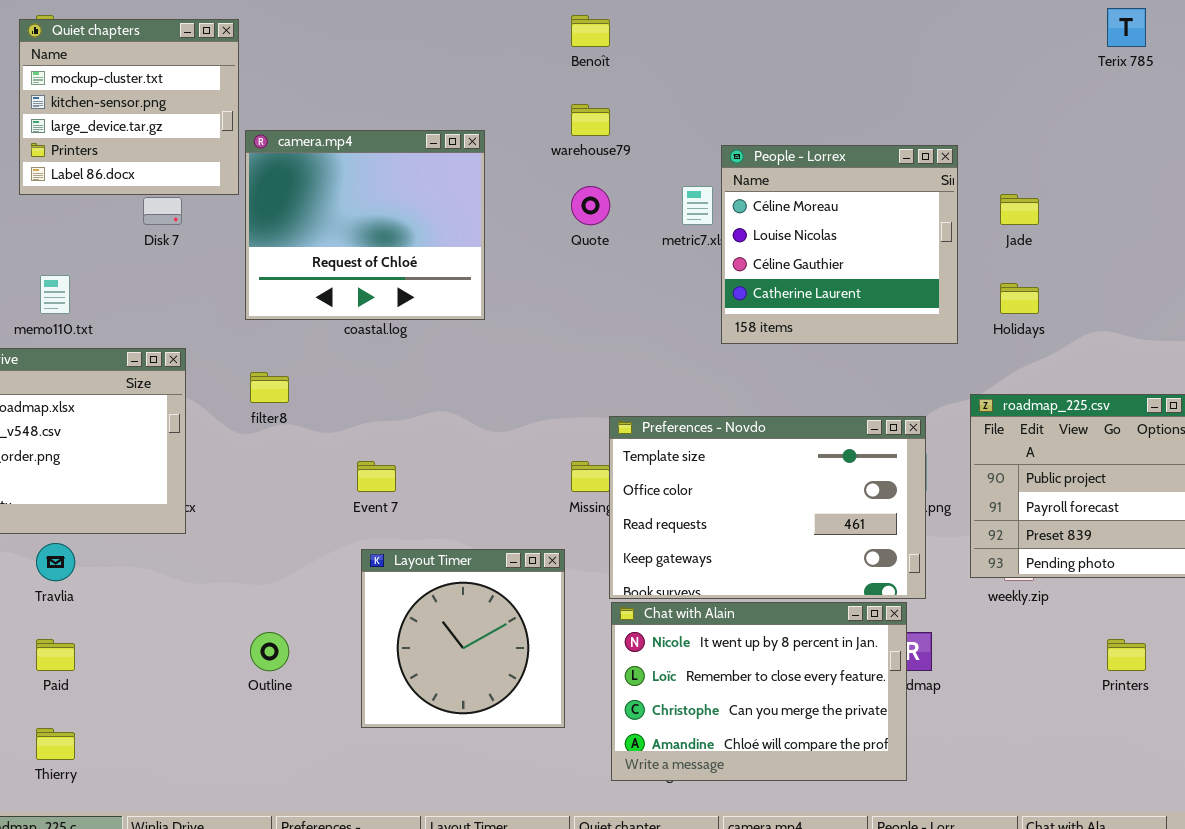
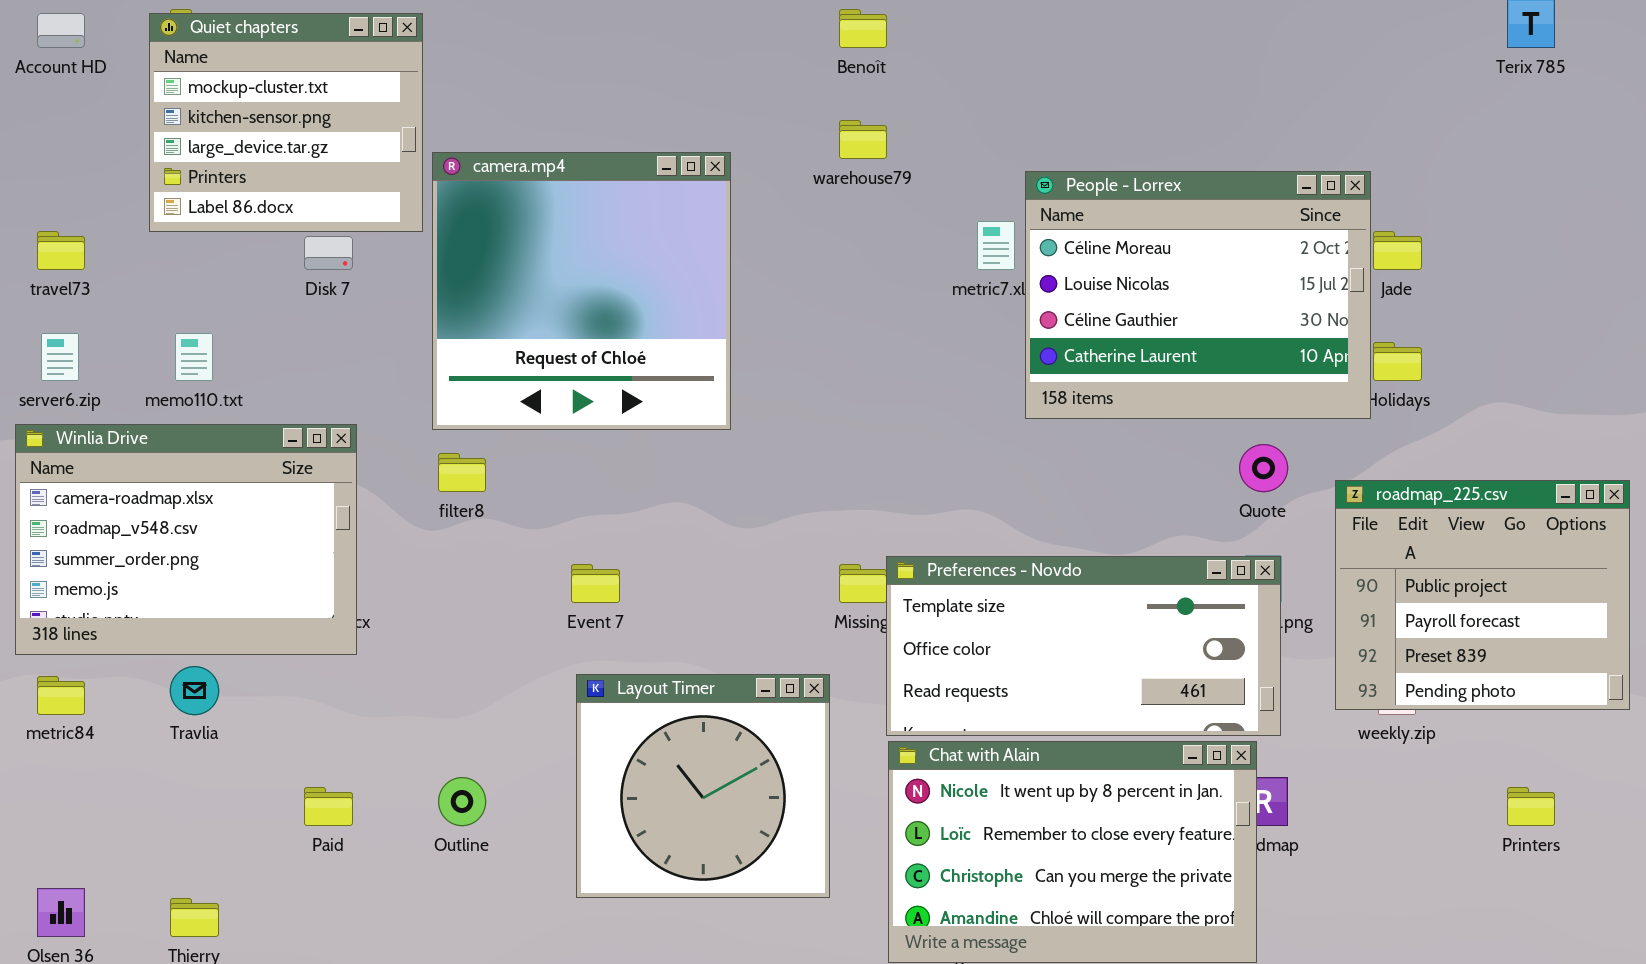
camera.mp4: [245,130,485,320] -> [432,152,731,430], resized
People - Lorrex: [721,145,958,344] -> [1025,171,1371,419], resized
Quote: [571,186,610,225] -> [1239,444,1288,492], moved
Preferences - Novdo: [609,416,926,599] -> [886,556,1281,736], resized
Paid: [36,639,75,671] -> [304,787,353,826], moved

